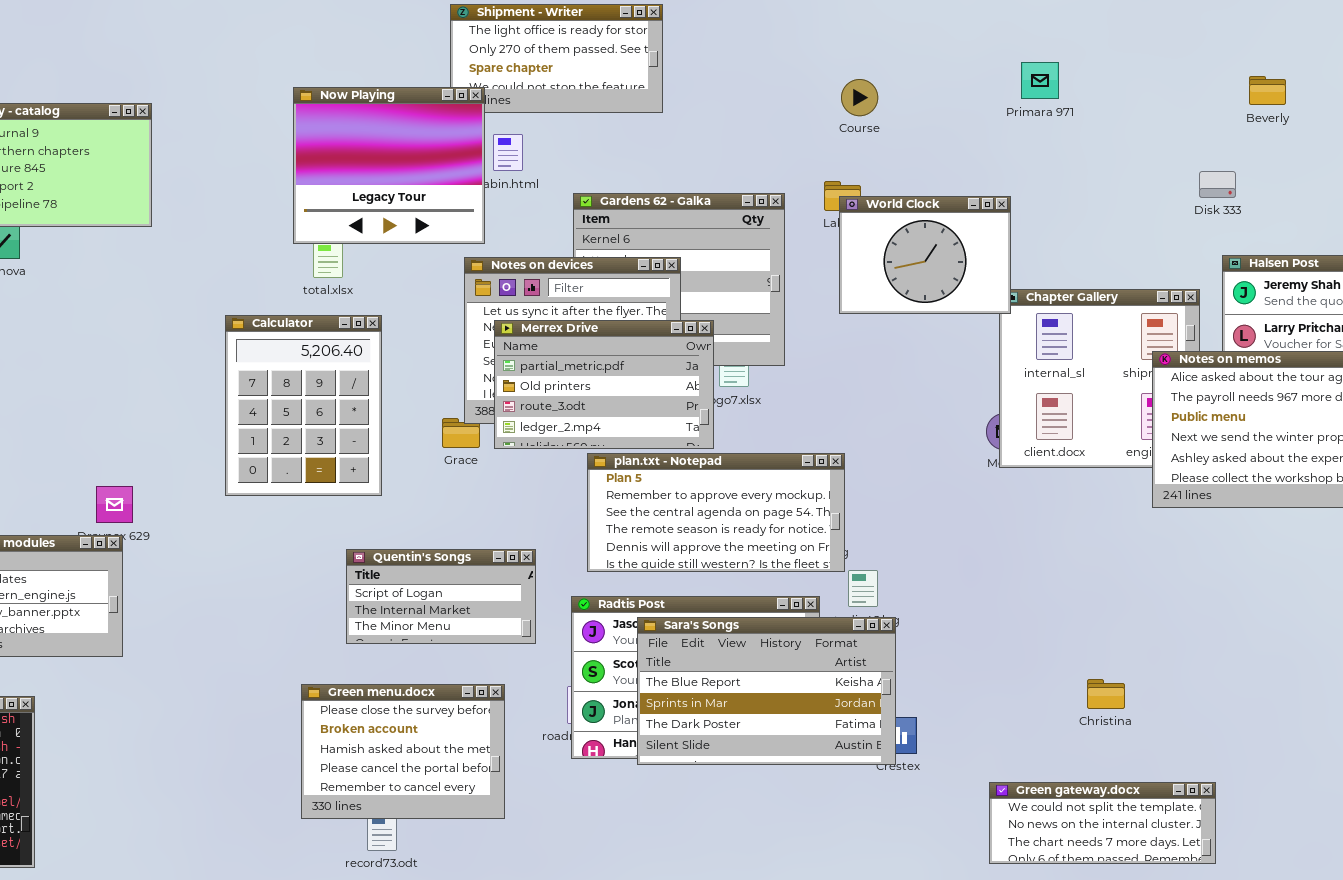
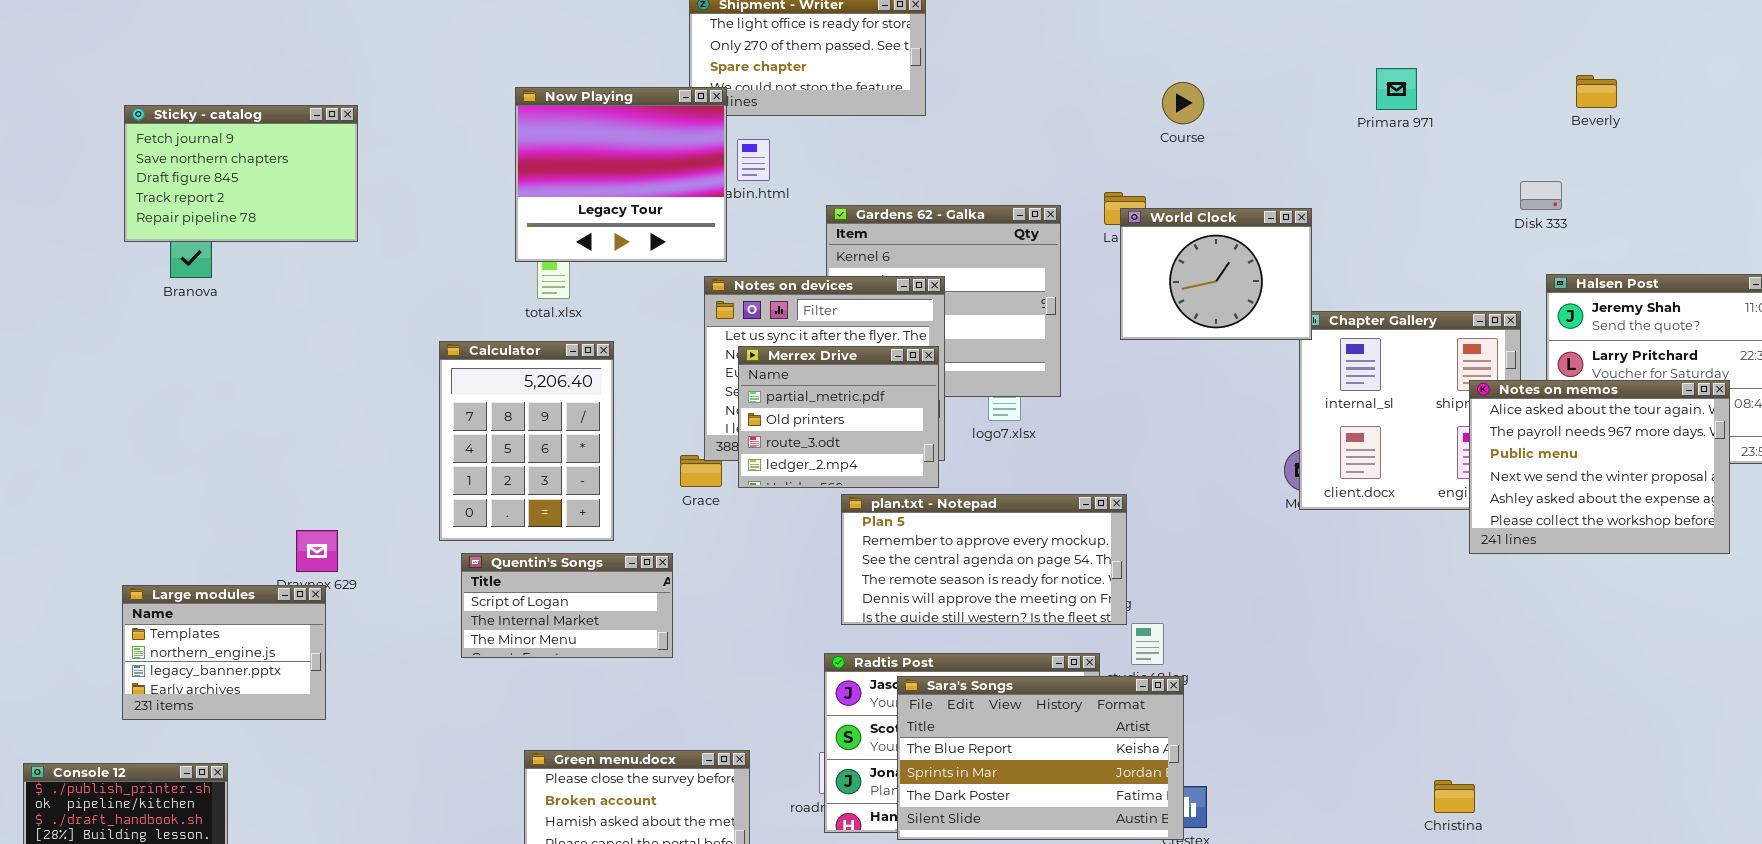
Primara 971: [1021,62,1059,99] -> [1376,68,1417,110], moved
Course: [841,79,878,116] -> [1162,82,1204,124], moved
Merrex Drive: [494,320,714,449] -> [738,346,939,488], resized
Quentin's Songs: [346,549,536,644] -> [461,553,673,658], moved
Christina: [1087,679,1125,709] -> [1434,780,1475,813], moved

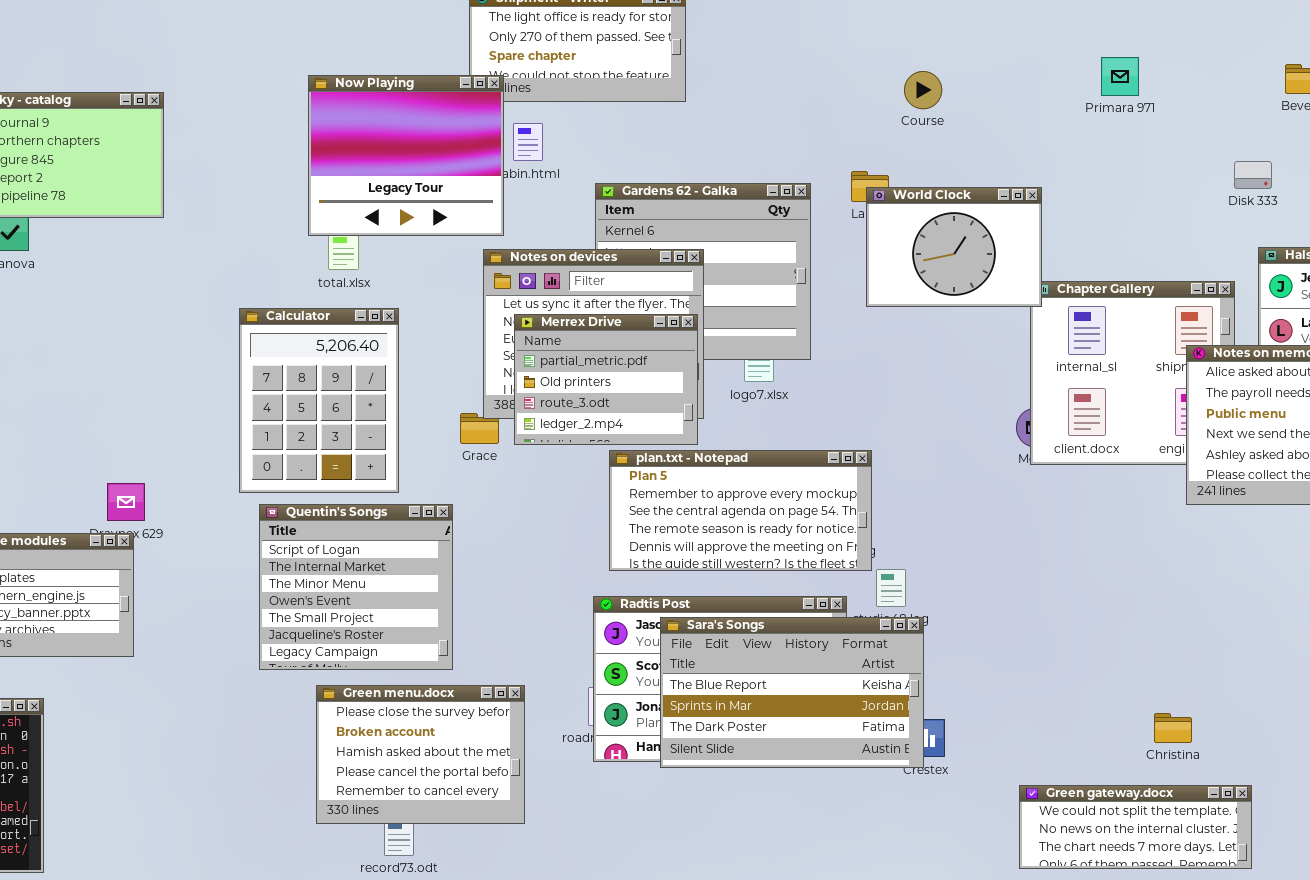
Quentin's Songs: [461,553,673,658] -> [259,504,453,670], resized

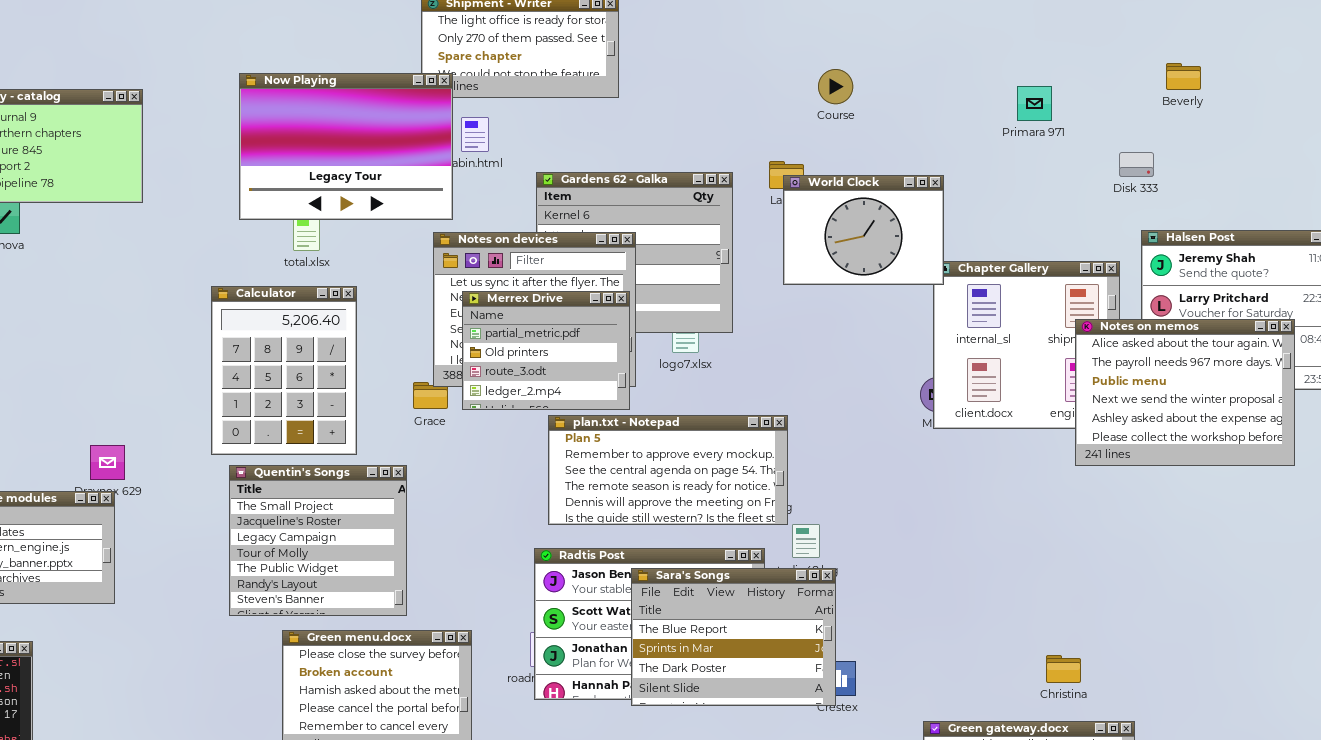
Primara 971: [1101,57,1139,96] -> [1017,86,1052,121], moved
Now Playing: [308,75,504,236] -> [239,73,453,220], resized
Quentin's Songs: [259,504,453,670] -> [229,465,407,616], scrolled down 4 rows
Sara's Songs: [660,617,924,768] -> [631,568,836,706], resized

